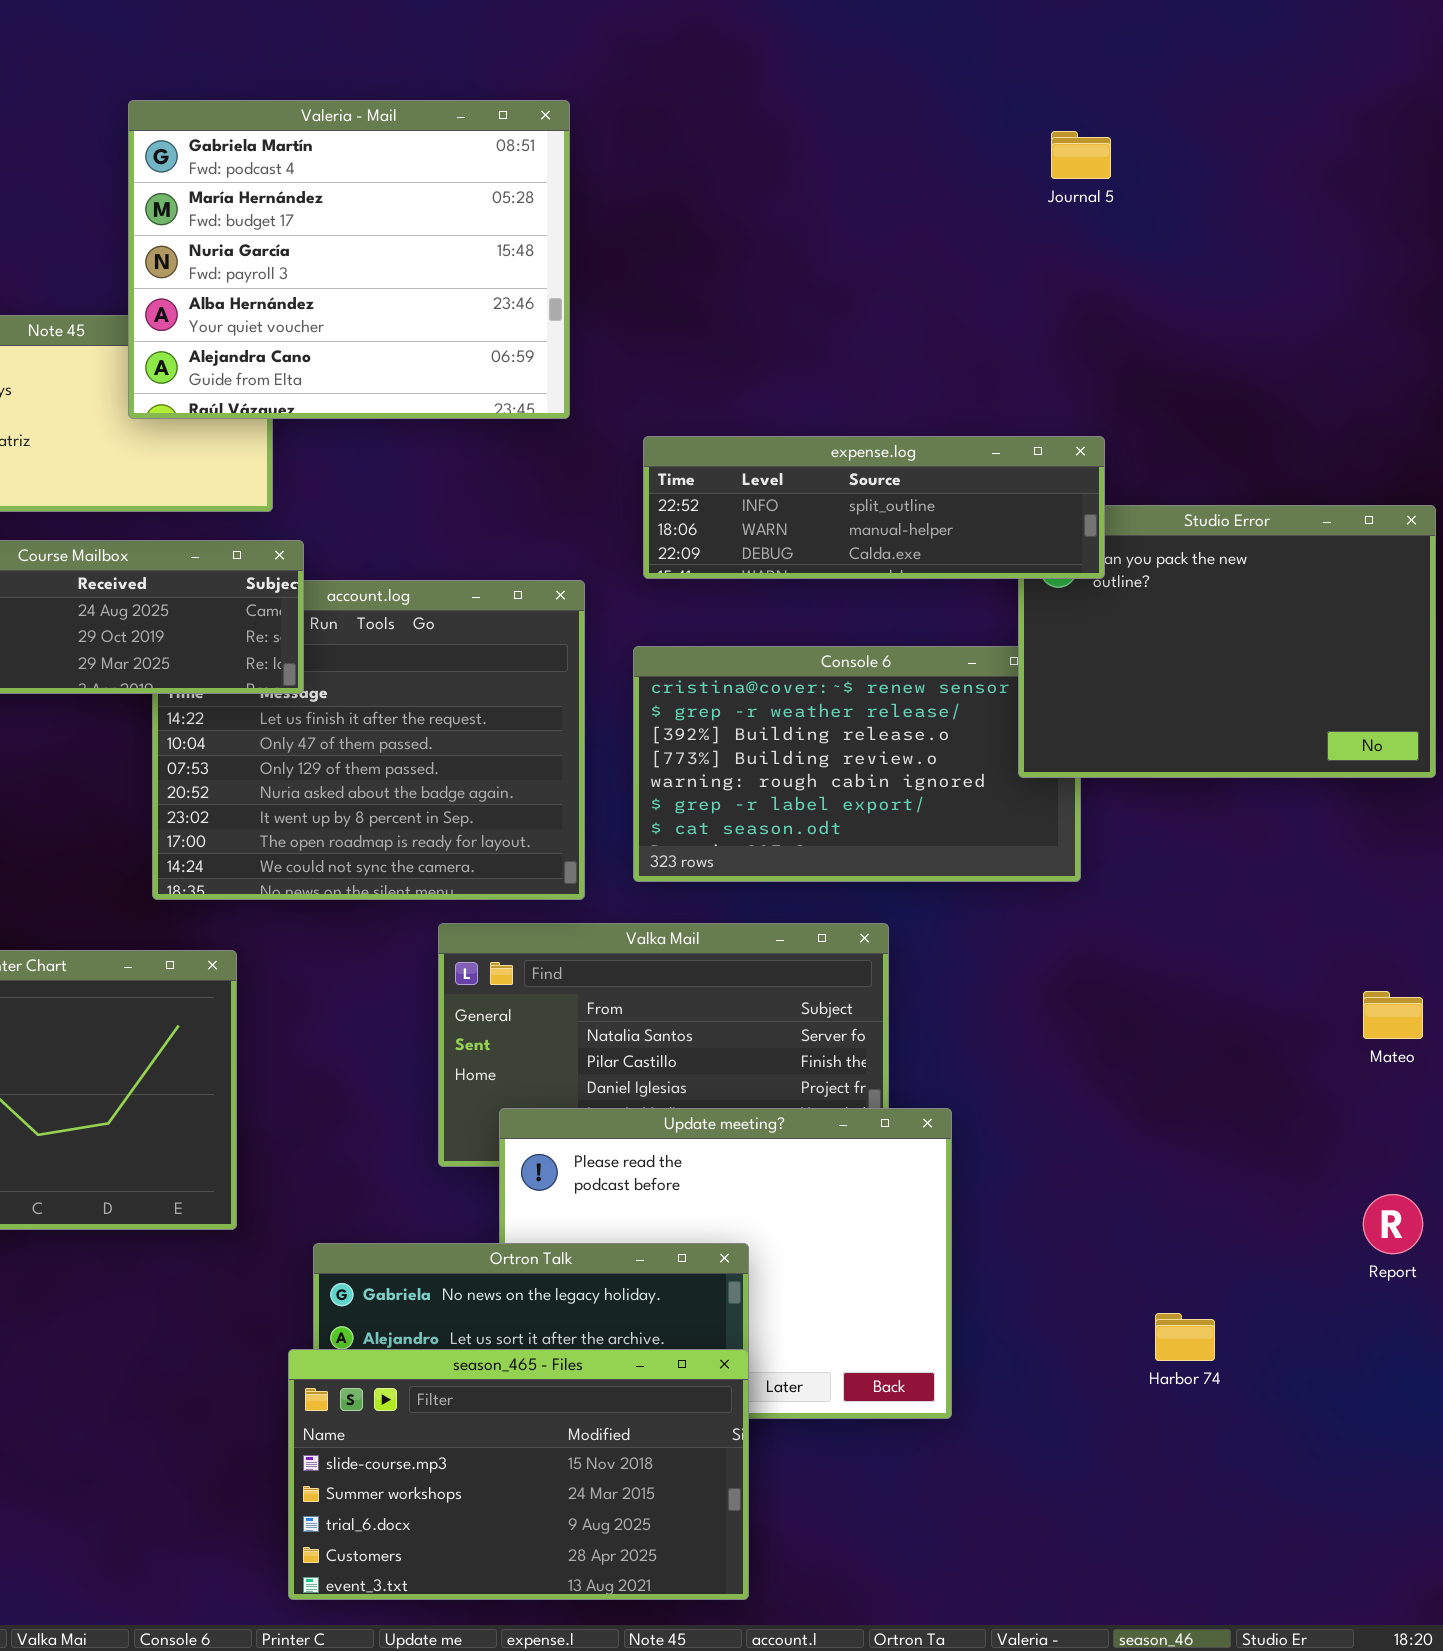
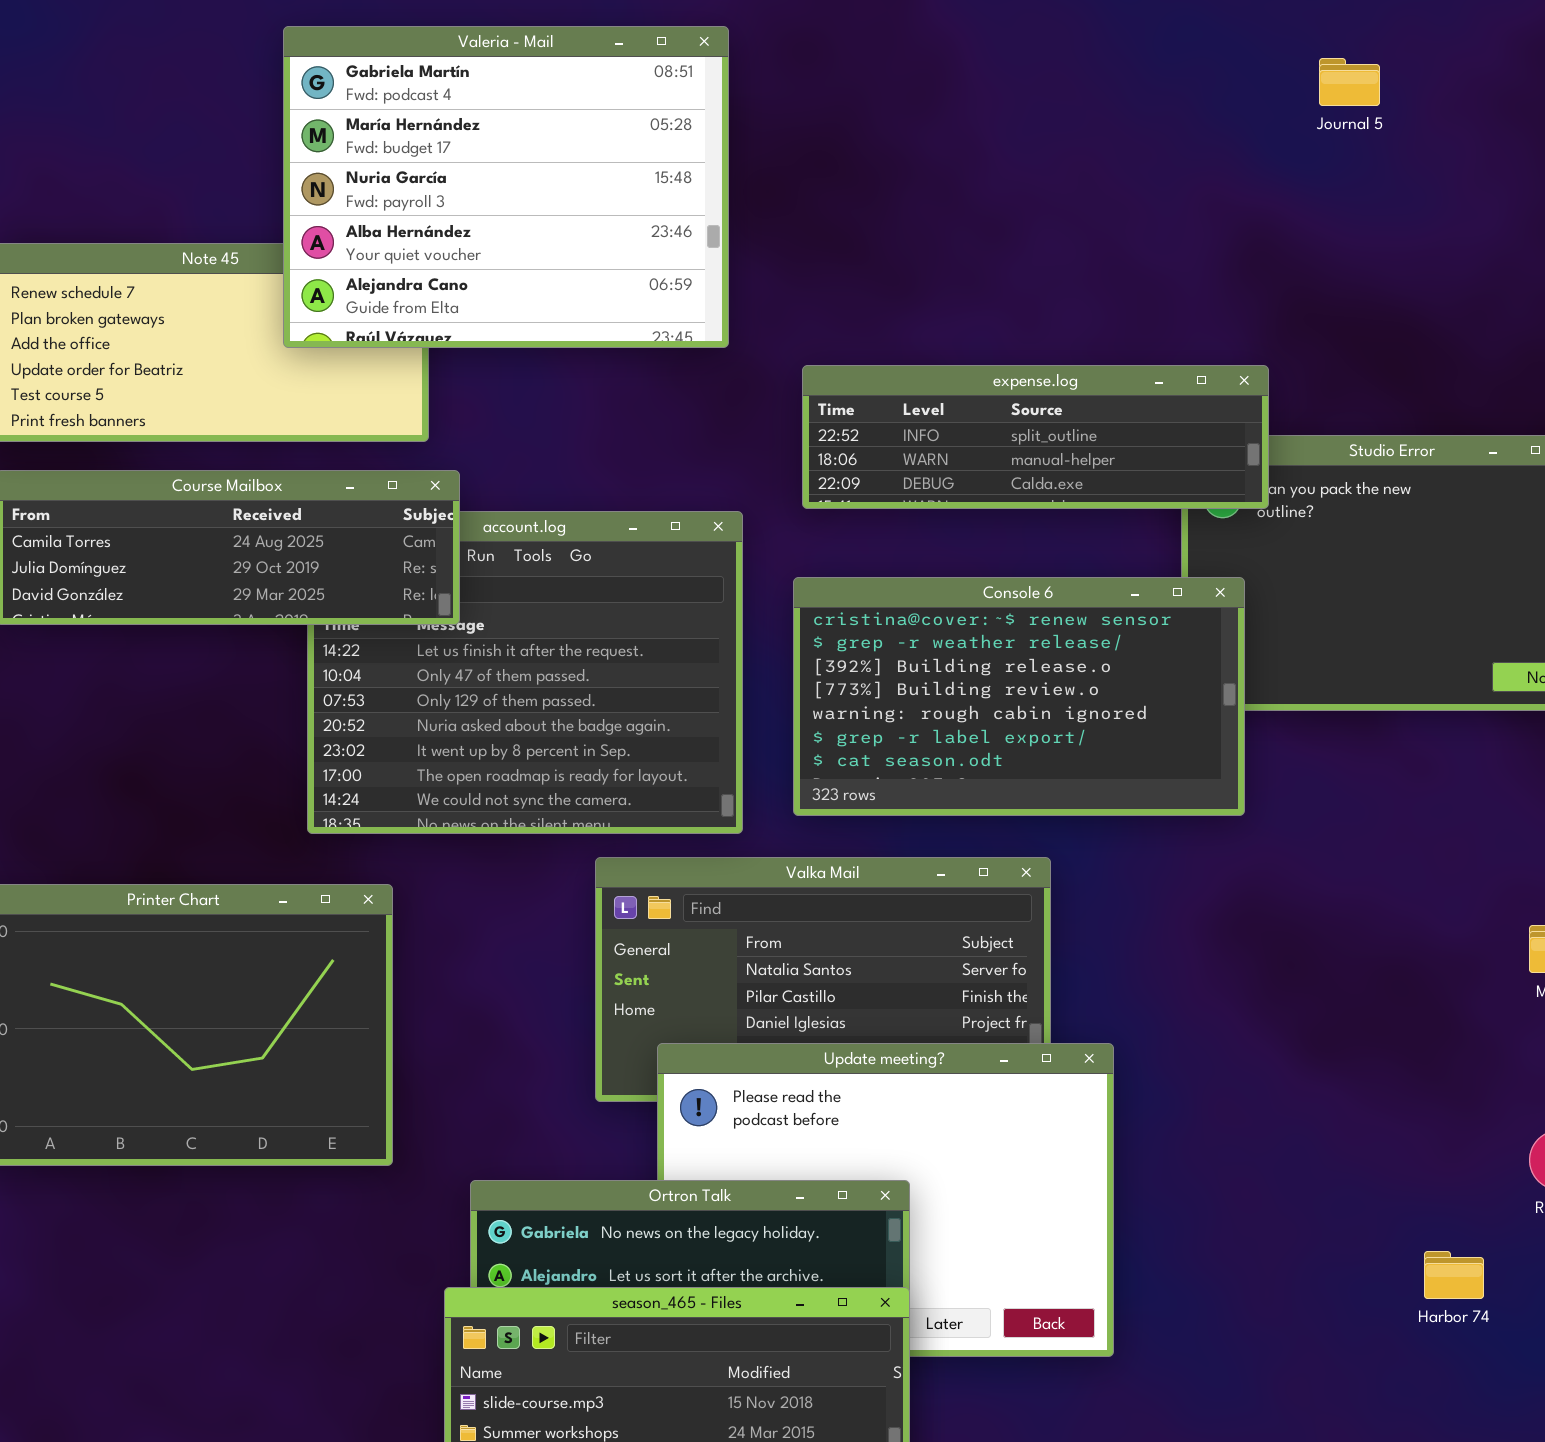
Journal 5: [1051,131,1111,179] -> [1319,58,1380,106], moved
Console 6: [633,646,1081,882] -> [793,577,1245,816], raised
Harbor 74: [1155,1313,1215,1361] -> [1424,1251,1484,1299], moved

